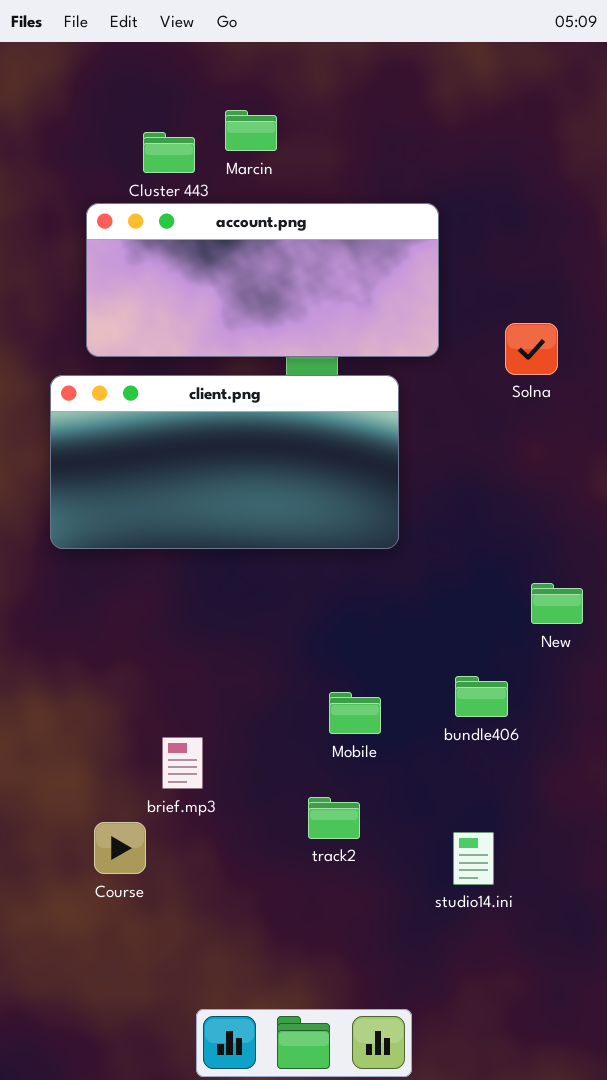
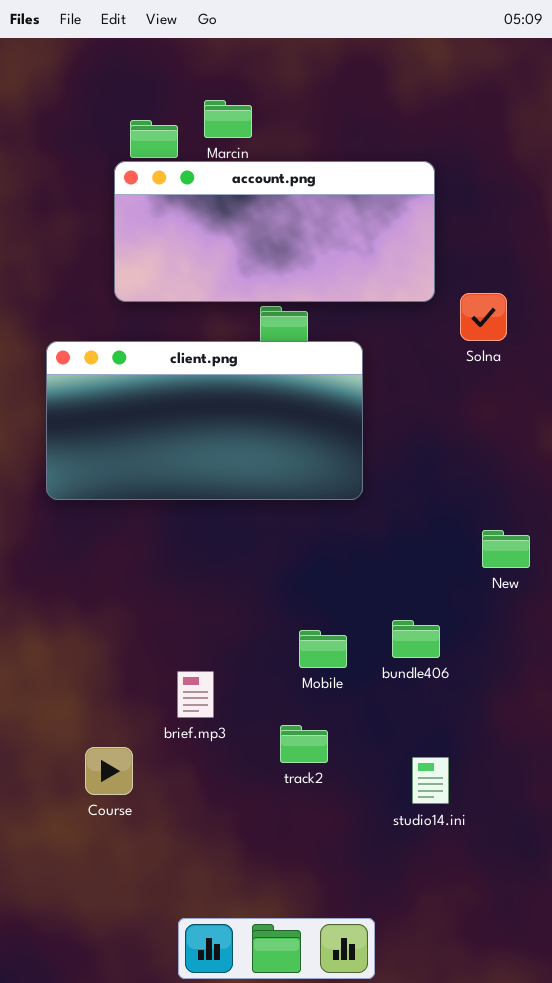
account.png: [86,203,439,357] -> [114,161,435,302], moved
bundle406: [455,676,508,717] -> [392,620,440,658], moved
brief.mp3: [162,737,203,789] -> [177,671,214,718], moved

